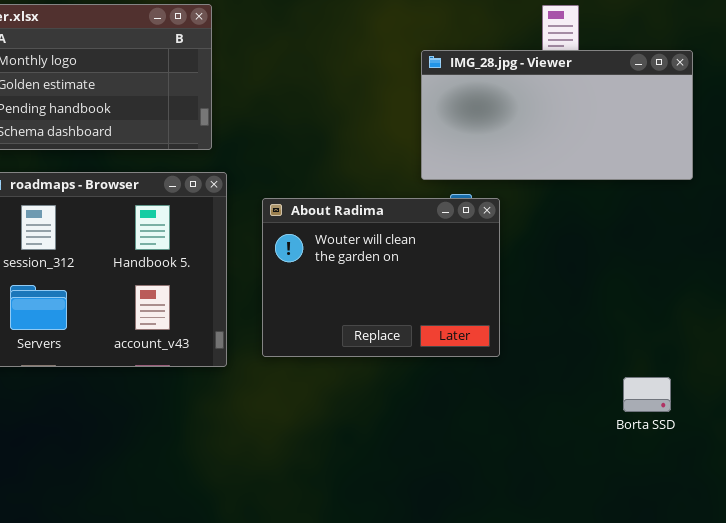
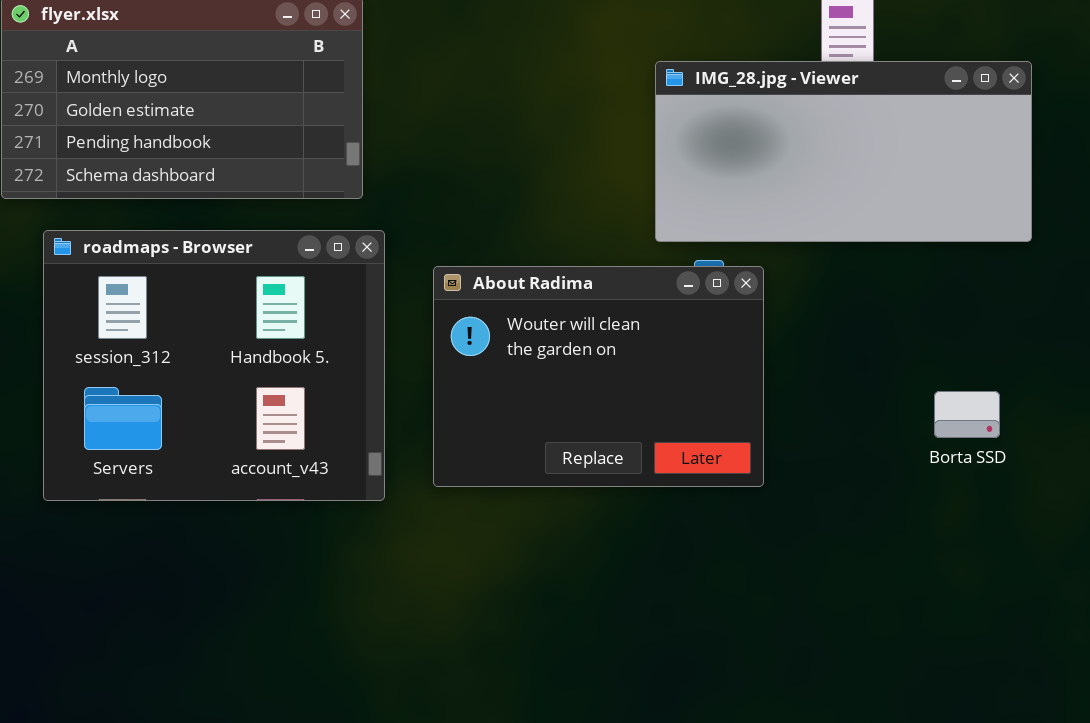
Borta SSD: [623,377,671,412] -> [934,391,1000,438], moved

